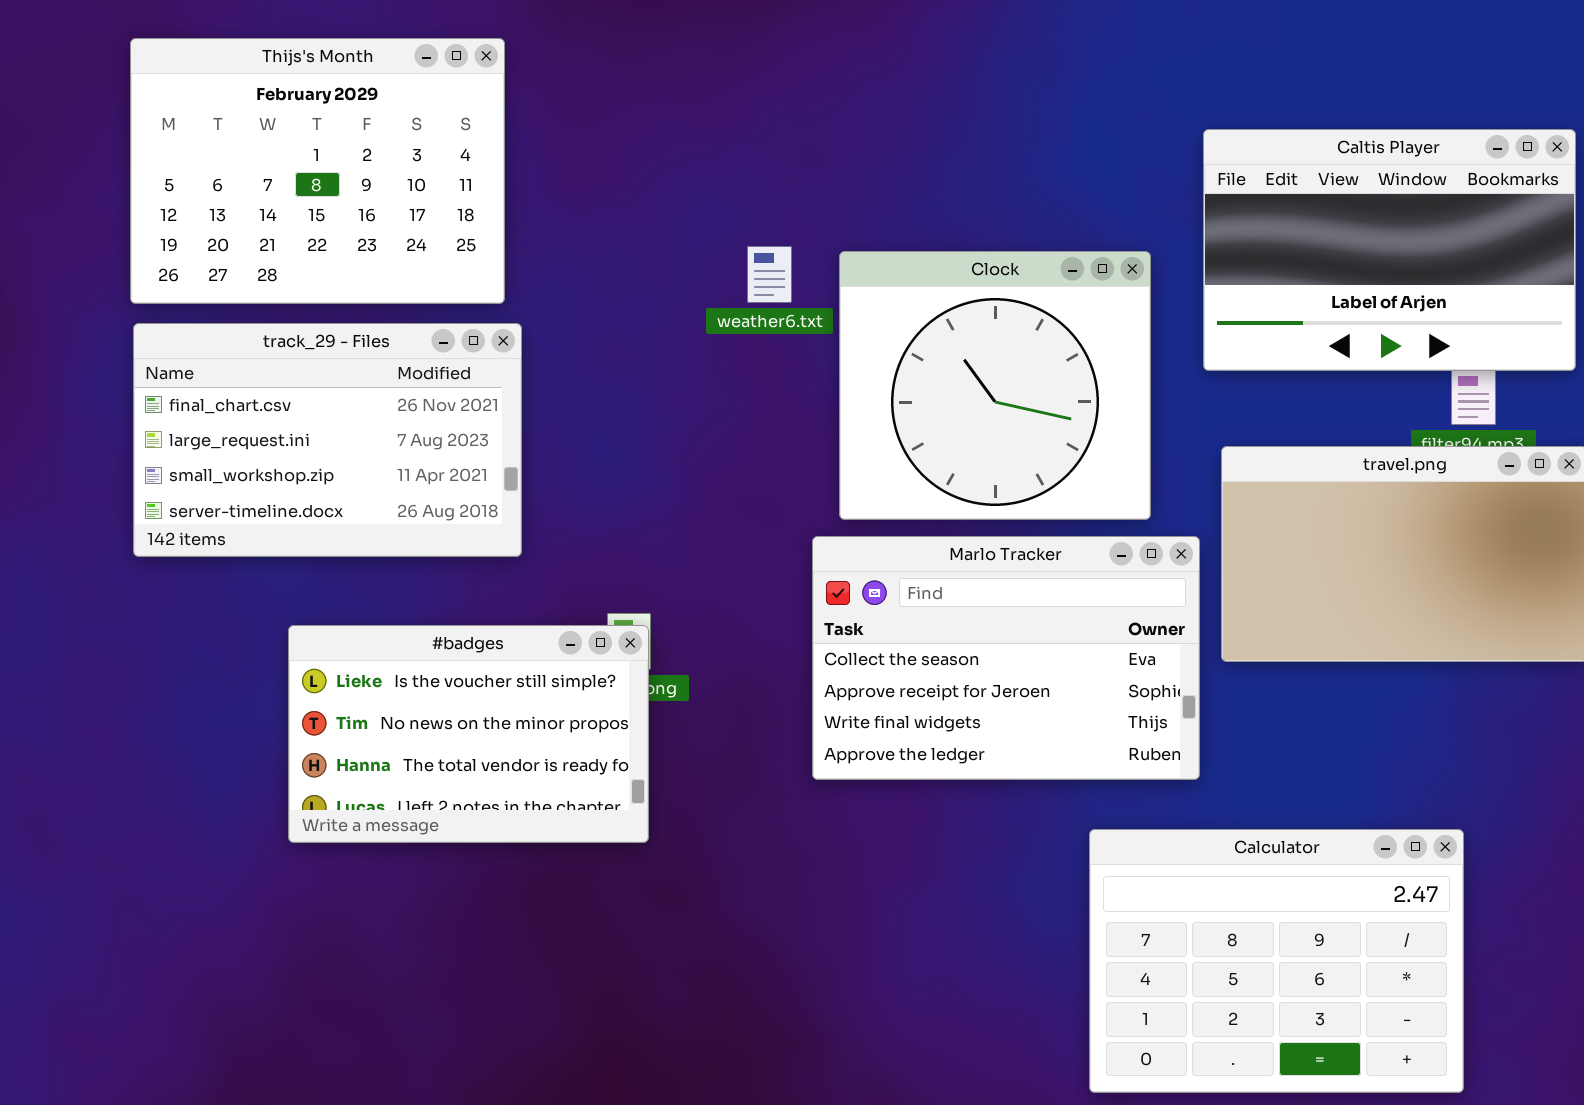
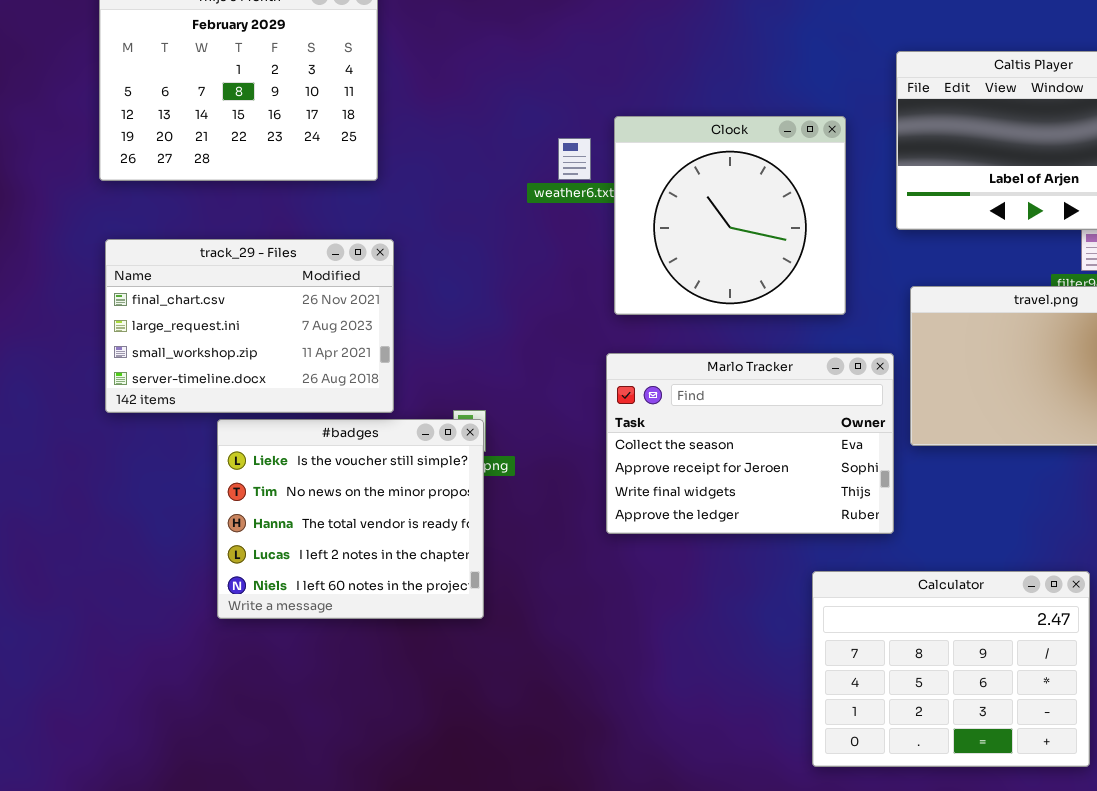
Clock: [839,251,1151,520] -> [614,116,846,315], moved
track_29 - Files: [133,323,522,557] -> [105,239,394,413], moved
#badges: [288,625,649,843] -> [217,419,484,619], resized

